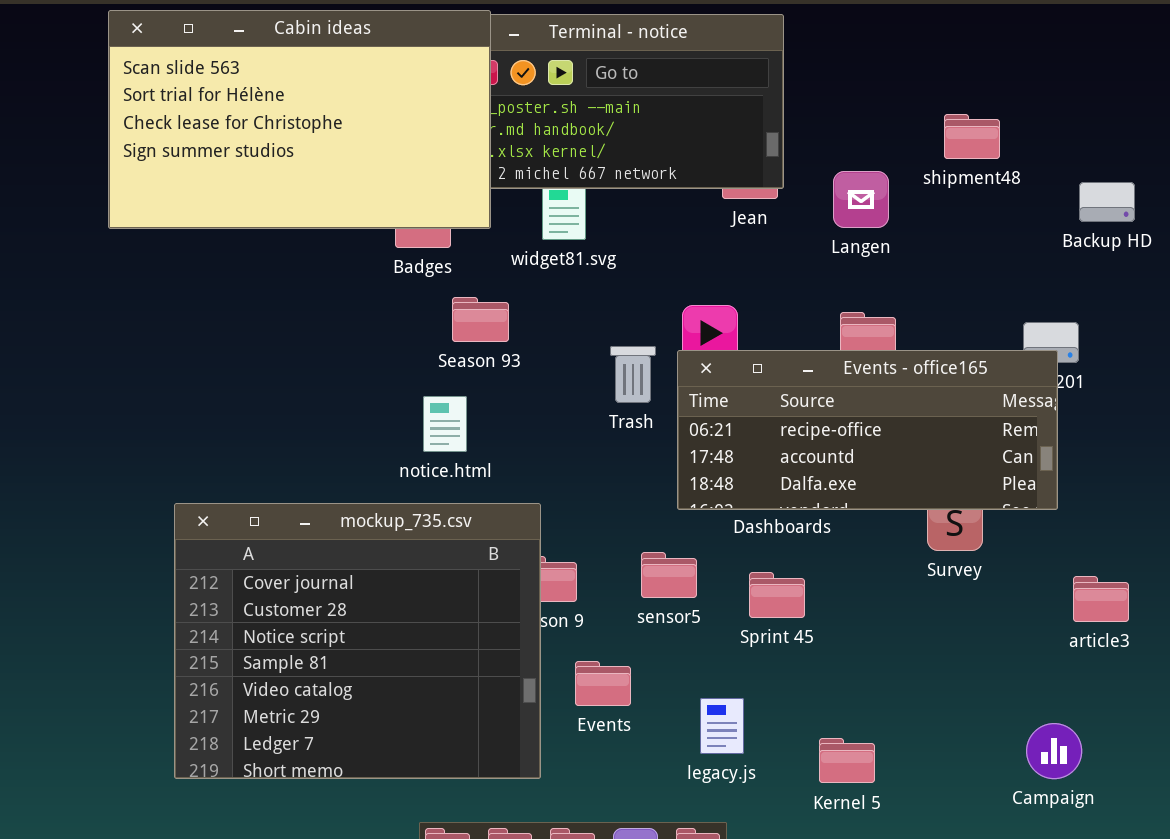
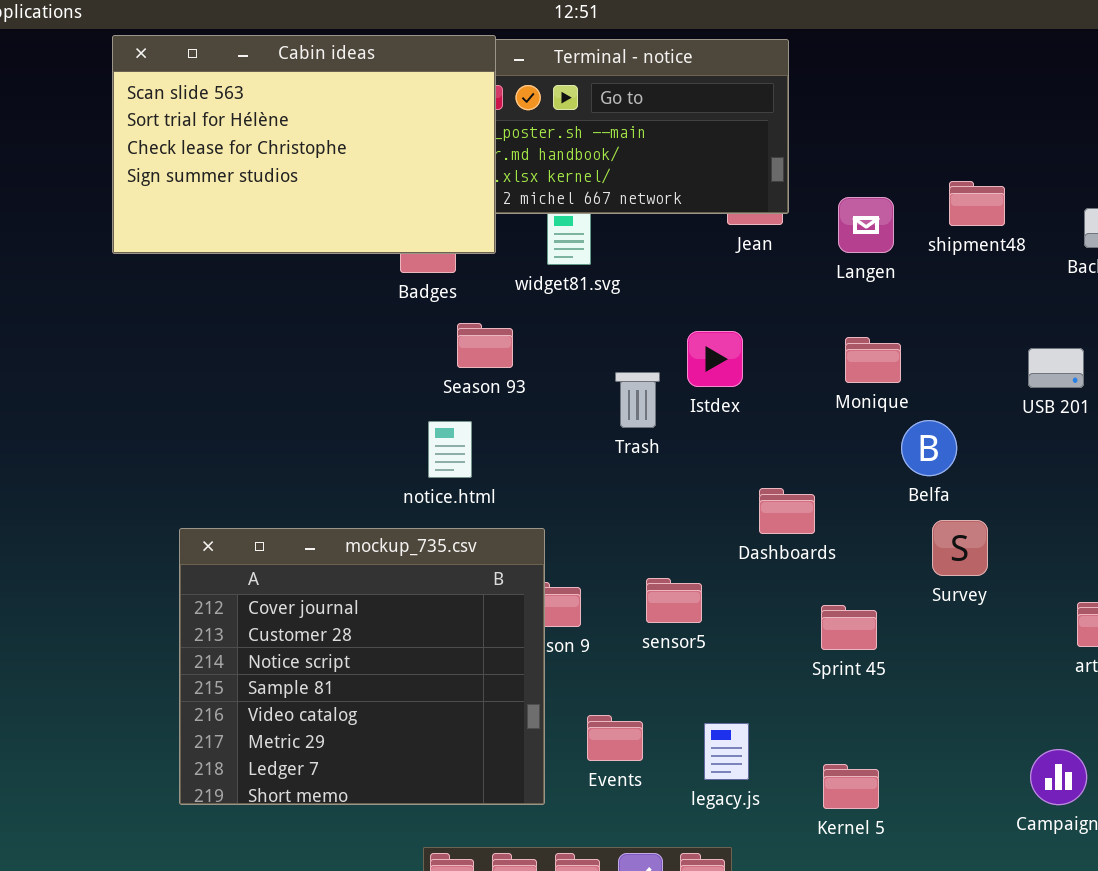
shipment48: [944,114,1000,159] -> [949,181,1005,226], moved
Events - office165: [677,350,1058,510] -> none, closed
Sprint 45: [749,572,805,618] -> [821,605,877,650], moved
Events: [575,661,631,706] -> [587,715,643,761], moved

